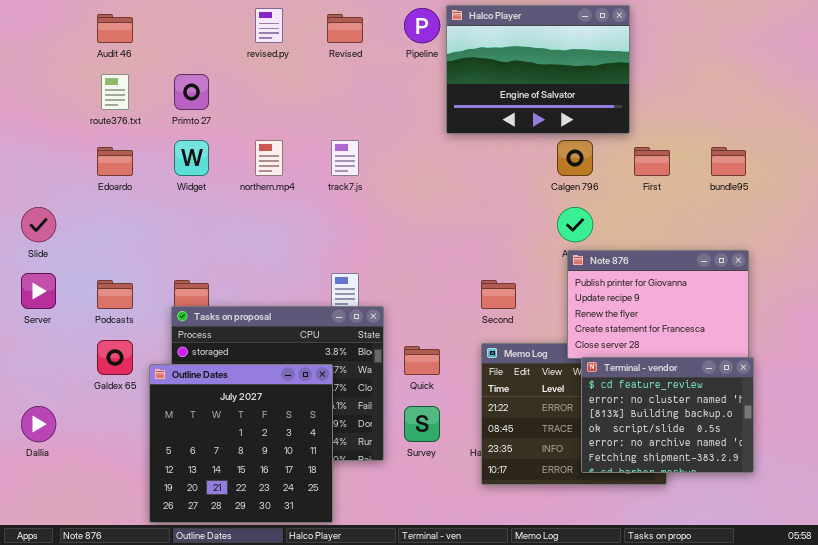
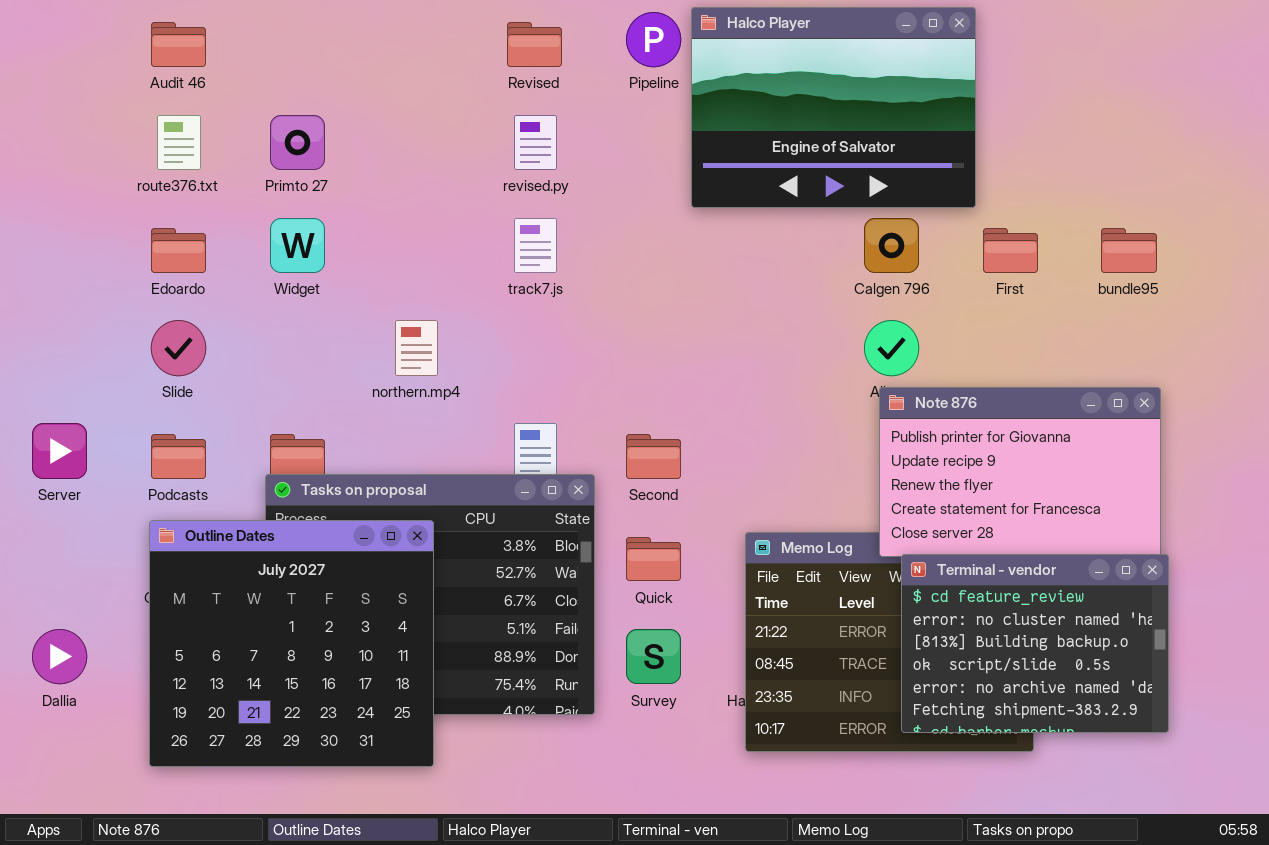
revised.py: [255,8,283,43] -> [514,115,557,170], moved
northern.mp4: [255,140,283,176] -> [395,320,438,376], moved
Slide: [21,207,56,242] -> [151,320,206,376], moved
Second: [481,280,516,309] -> [626,434,681,479], moved
Outline Dates: [149,364,333,523] -> [149,520,434,767], moved

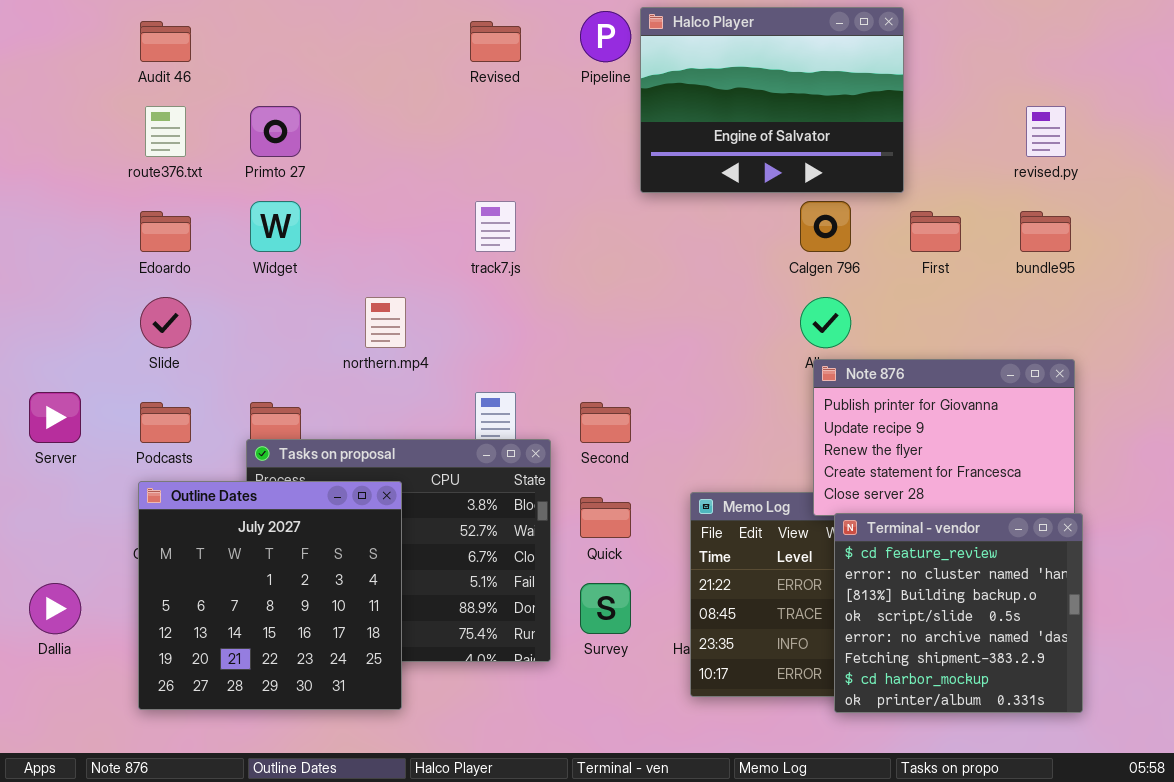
revised.py: [514,115,557,170] -> [1026,106,1066,157], moved
Terminal - vendor: [901,554,1169,733] -> [834,513,1083,713], resized

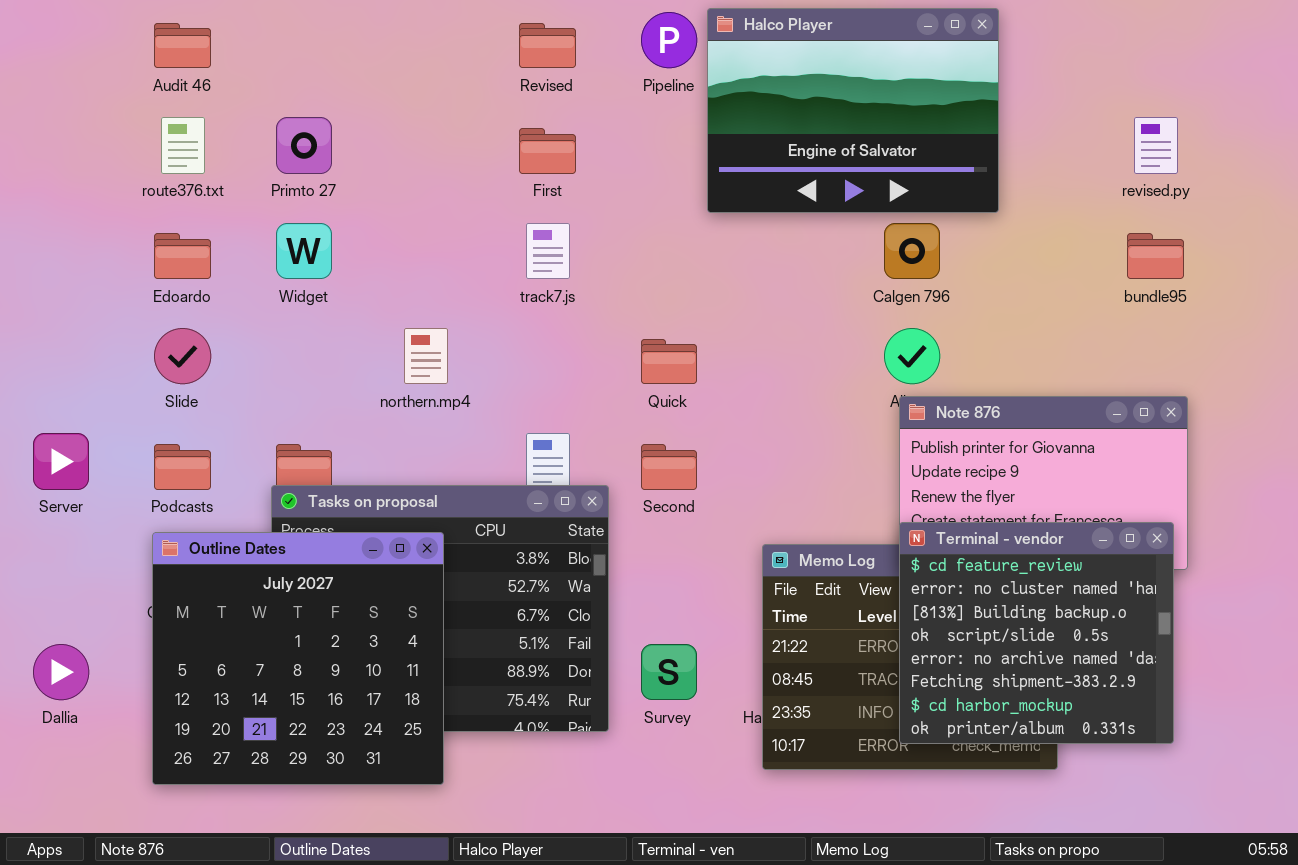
First: [910,211,961,252] -> [519,128,576,174], moved
Quick: [580,497,631,538] -> [641,339,697,384], moved
Terminal - vendor: [834,513,1083,713] -> [899,522,1174,744], moved

